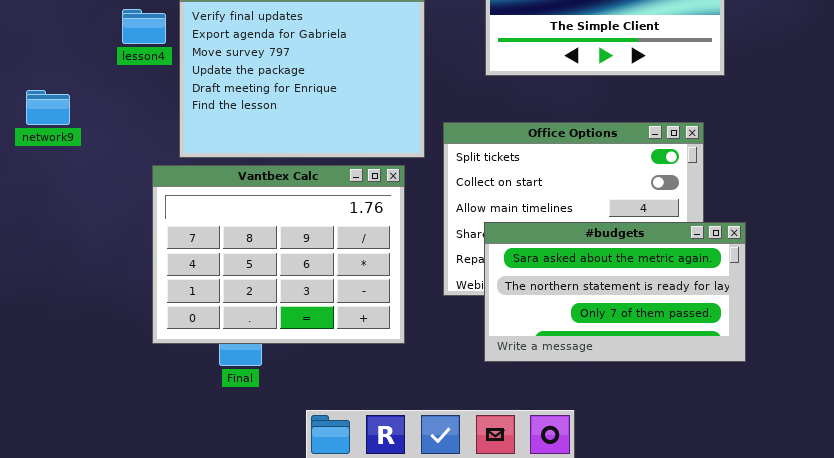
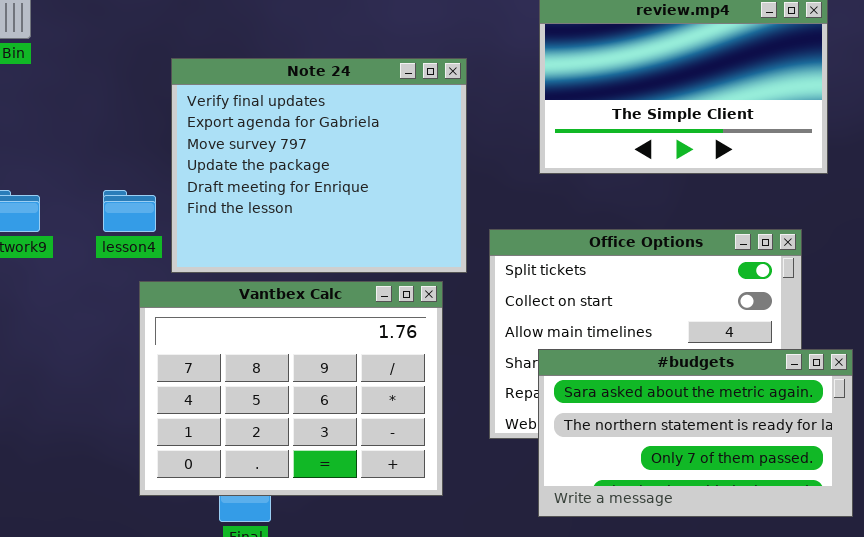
lesson4: [122,9,166,44] -> [103,190,156,232], moved

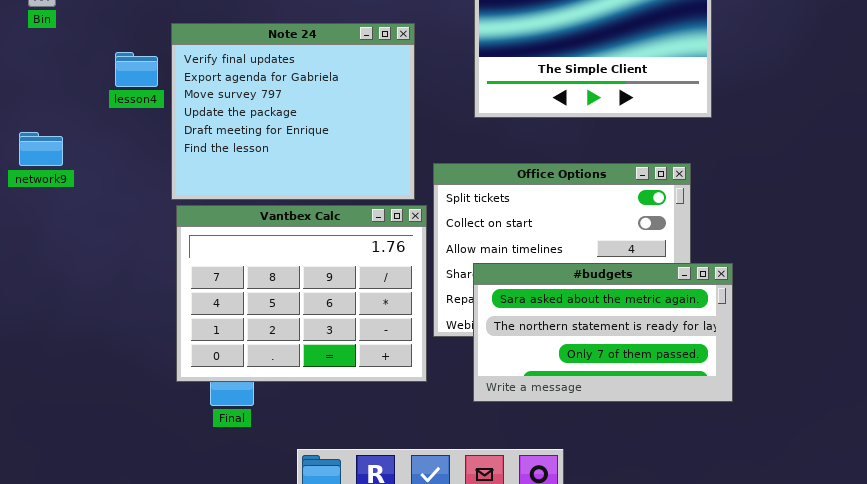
lesson4: [103,190,156,232] -> [115,52,158,87], moved
Vantbex Calc: [139,281,443,496] -> [176,205,427,382], moved

